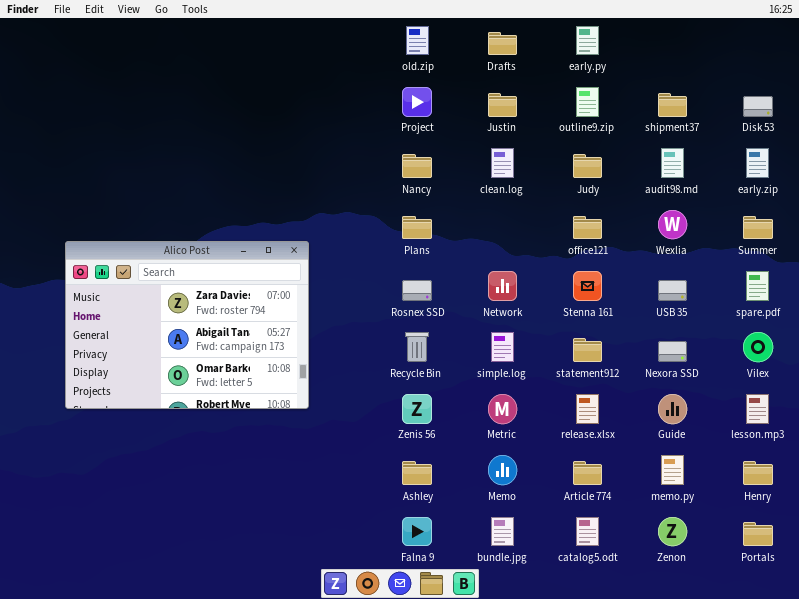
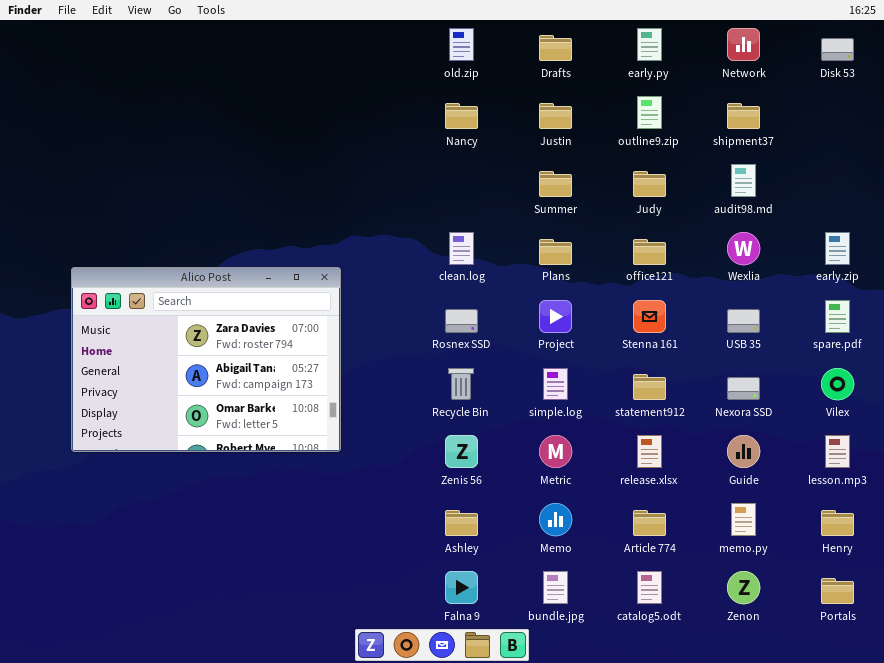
Project: [402,87,432,117] -> [539,300,572,333], moved
Disk 53: [743,96,773,117] -> [821,38,854,61], moved
clean.log: [491,148,514,178] -> [449,232,474,265], moved
early.zip: [746,148,769,178] -> [825,232,850,265], moved
Nancy: [402,154,432,178] -> [445,103,478,129], moved
Plans: [402,216,432,239] -> [539,239,572,265], moved
Summer: [743,216,773,239] -> [539,171,572,197], moved
Network: [488,271,517,301] -> [727,28,760,61], moved

